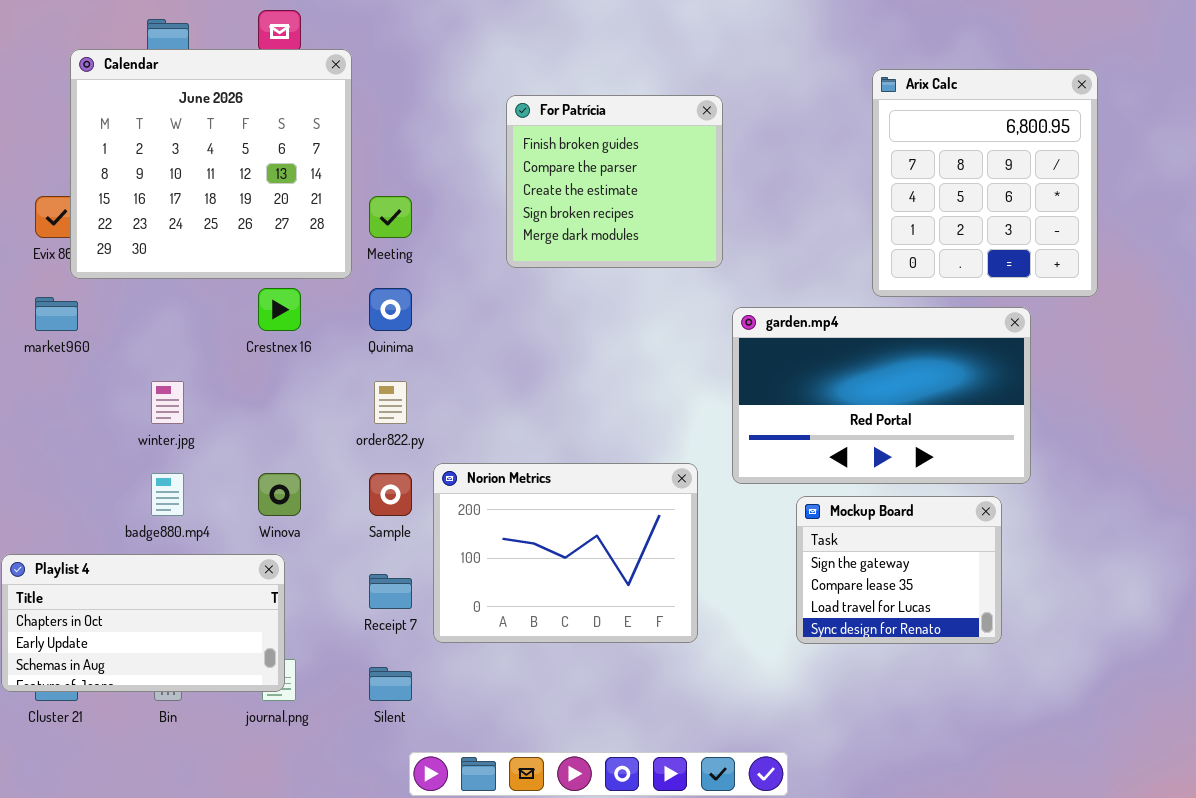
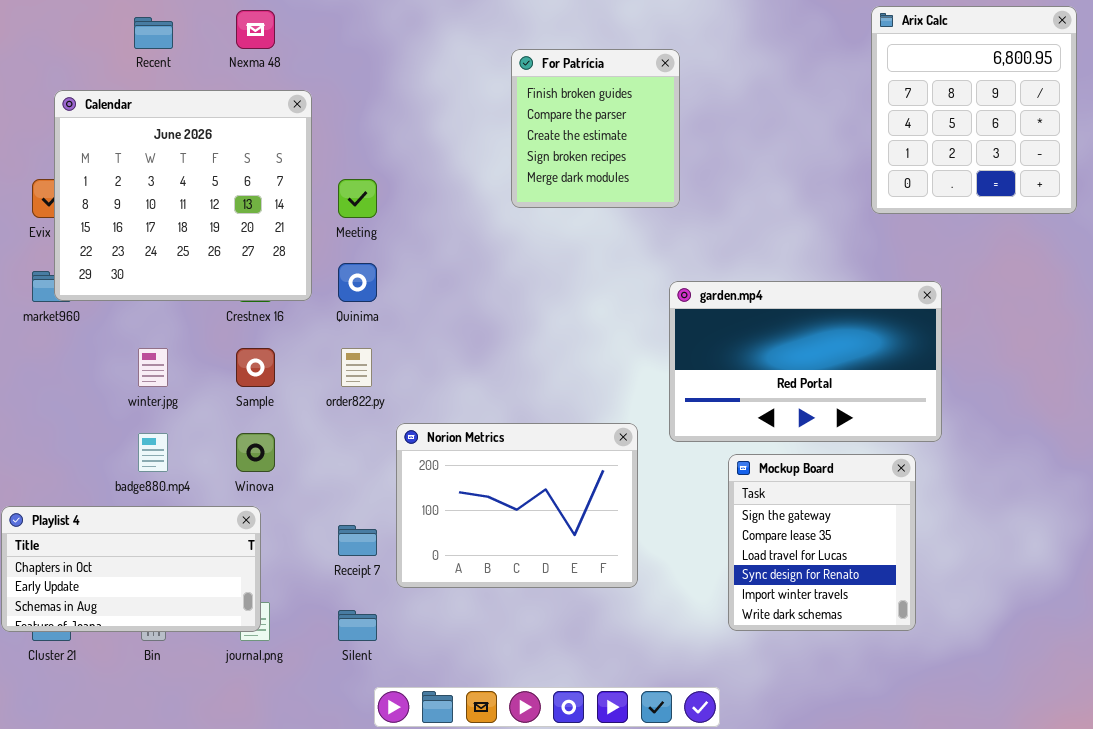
Calendar: [70,49,352,279] -> [54,90,312,301], moved
Arix Calc: [872,69,1098,297] -> [871,6,1077,214], moved
For Patrícia: [506,95,723,268] -> [511,49,680,208], moved, resized
Sample: [369,473,412,516] -> [236,348,275,387], moved
Mockup Board: [796,496,1002,644] -> [728,454,916,631], resized

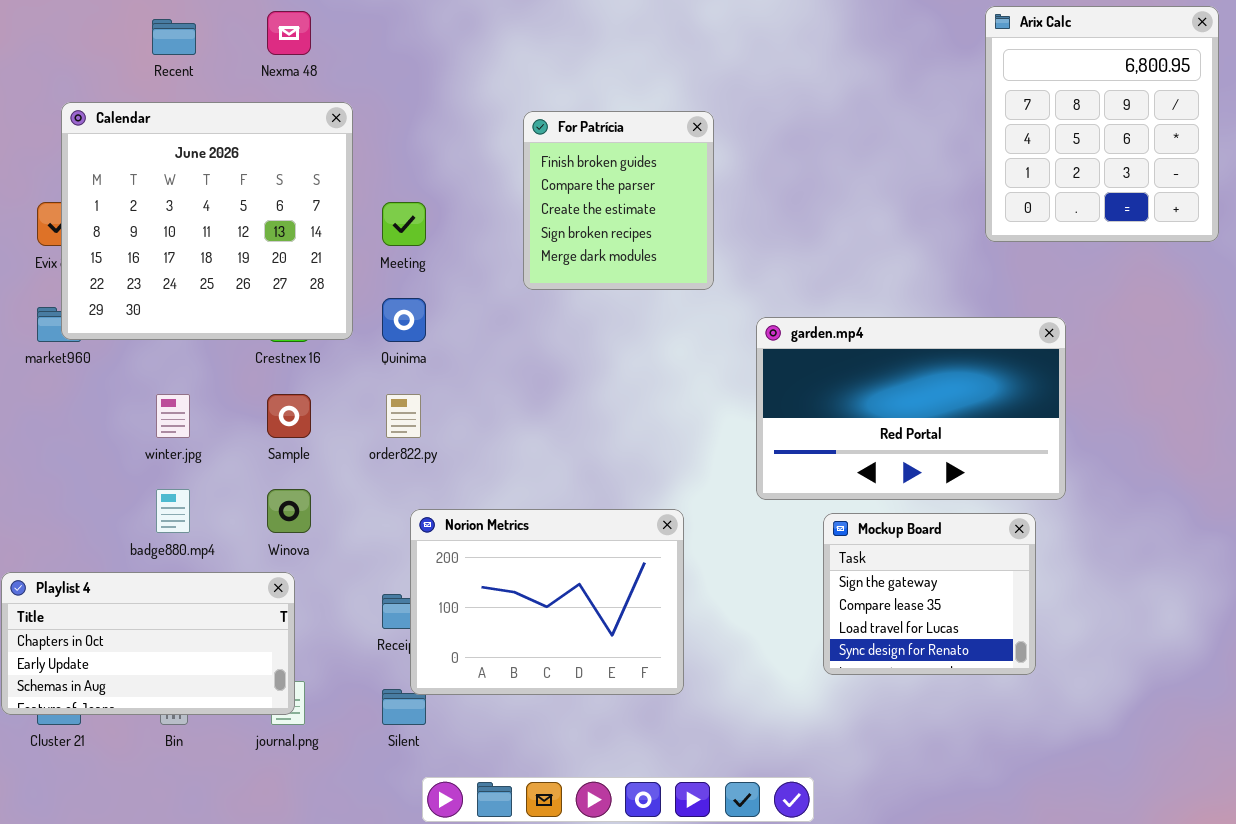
For Patrícia: [511,49,680,208] -> [523,111,714,290], moved
Norion Metrics: [396,423,638,588] -> [410,509,684,695], moved
Mockup Board: [728,454,916,631] -> [823,513,1036,675], resized

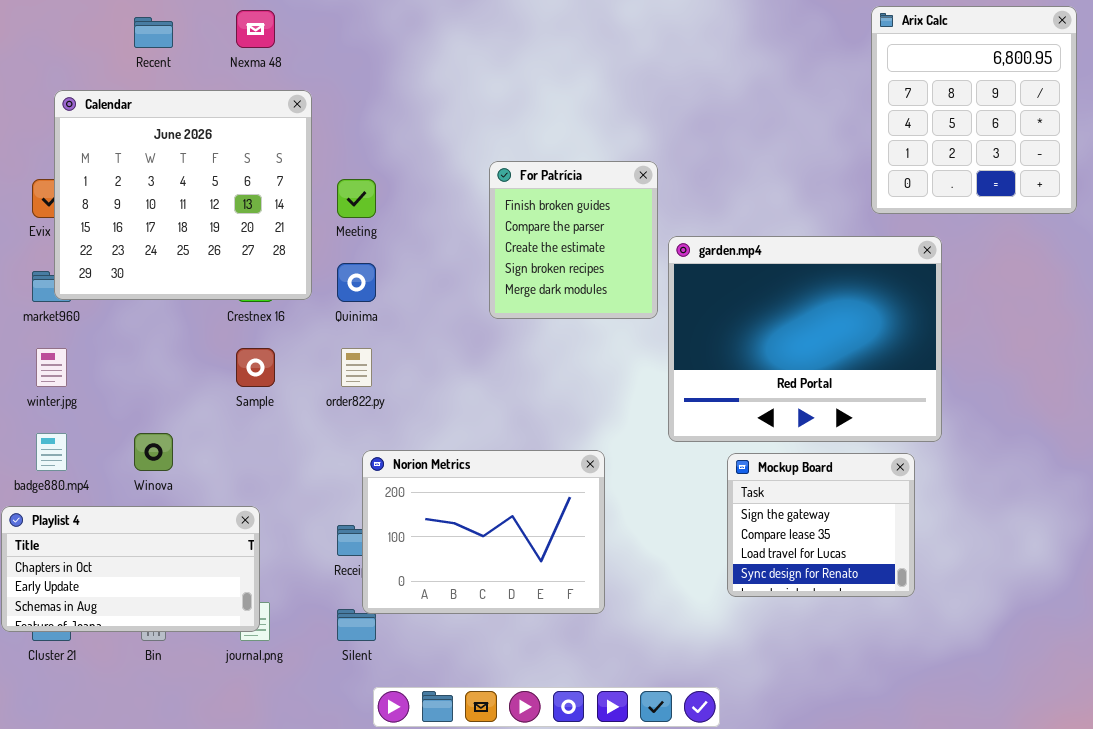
For Patrícia: [523,111,714,290] -> [489,161,658,319], moved
garden.mp4: [756,317,1066,500] -> [668,236,942,442], resized
winter.jpg: [156,394,190,438] -> [36,348,67,387], moved
badge880.mp4: [156,489,190,533] -> [36,433,67,471], moved
Winova: [267,489,311,533] -> [134,433,173,471], moved

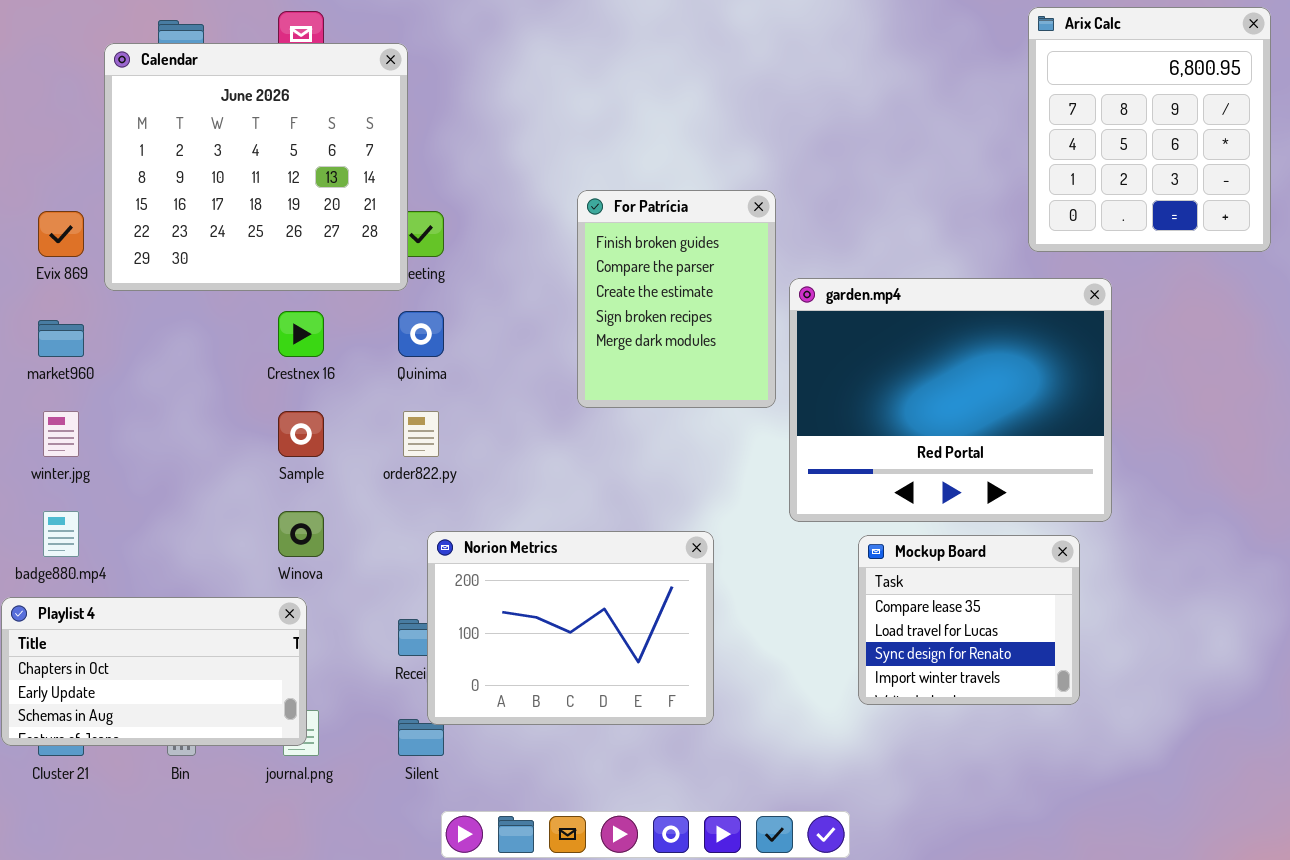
Calendar: [54,90,312,300] -> [104,43,408,291], moved
For Patrícia: [489,161,658,319] -> [577,190,776,408], resized
Winova: [134,433,173,471] -> [278,511,324,557], moved
Mockup Board: [727,453,915,597] -> [858,535,1080,705], scrolled down 1 row

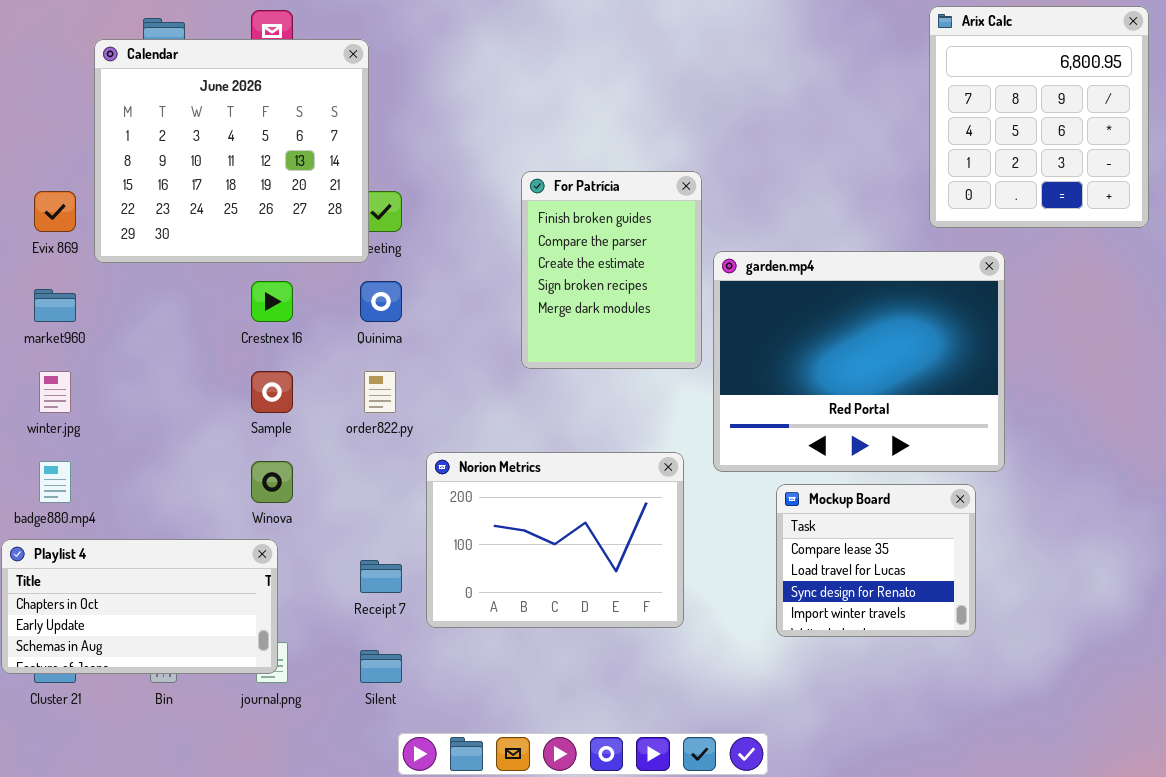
Norion Metrics: [427,531,714,725] -> [426,452,684,628], moved

